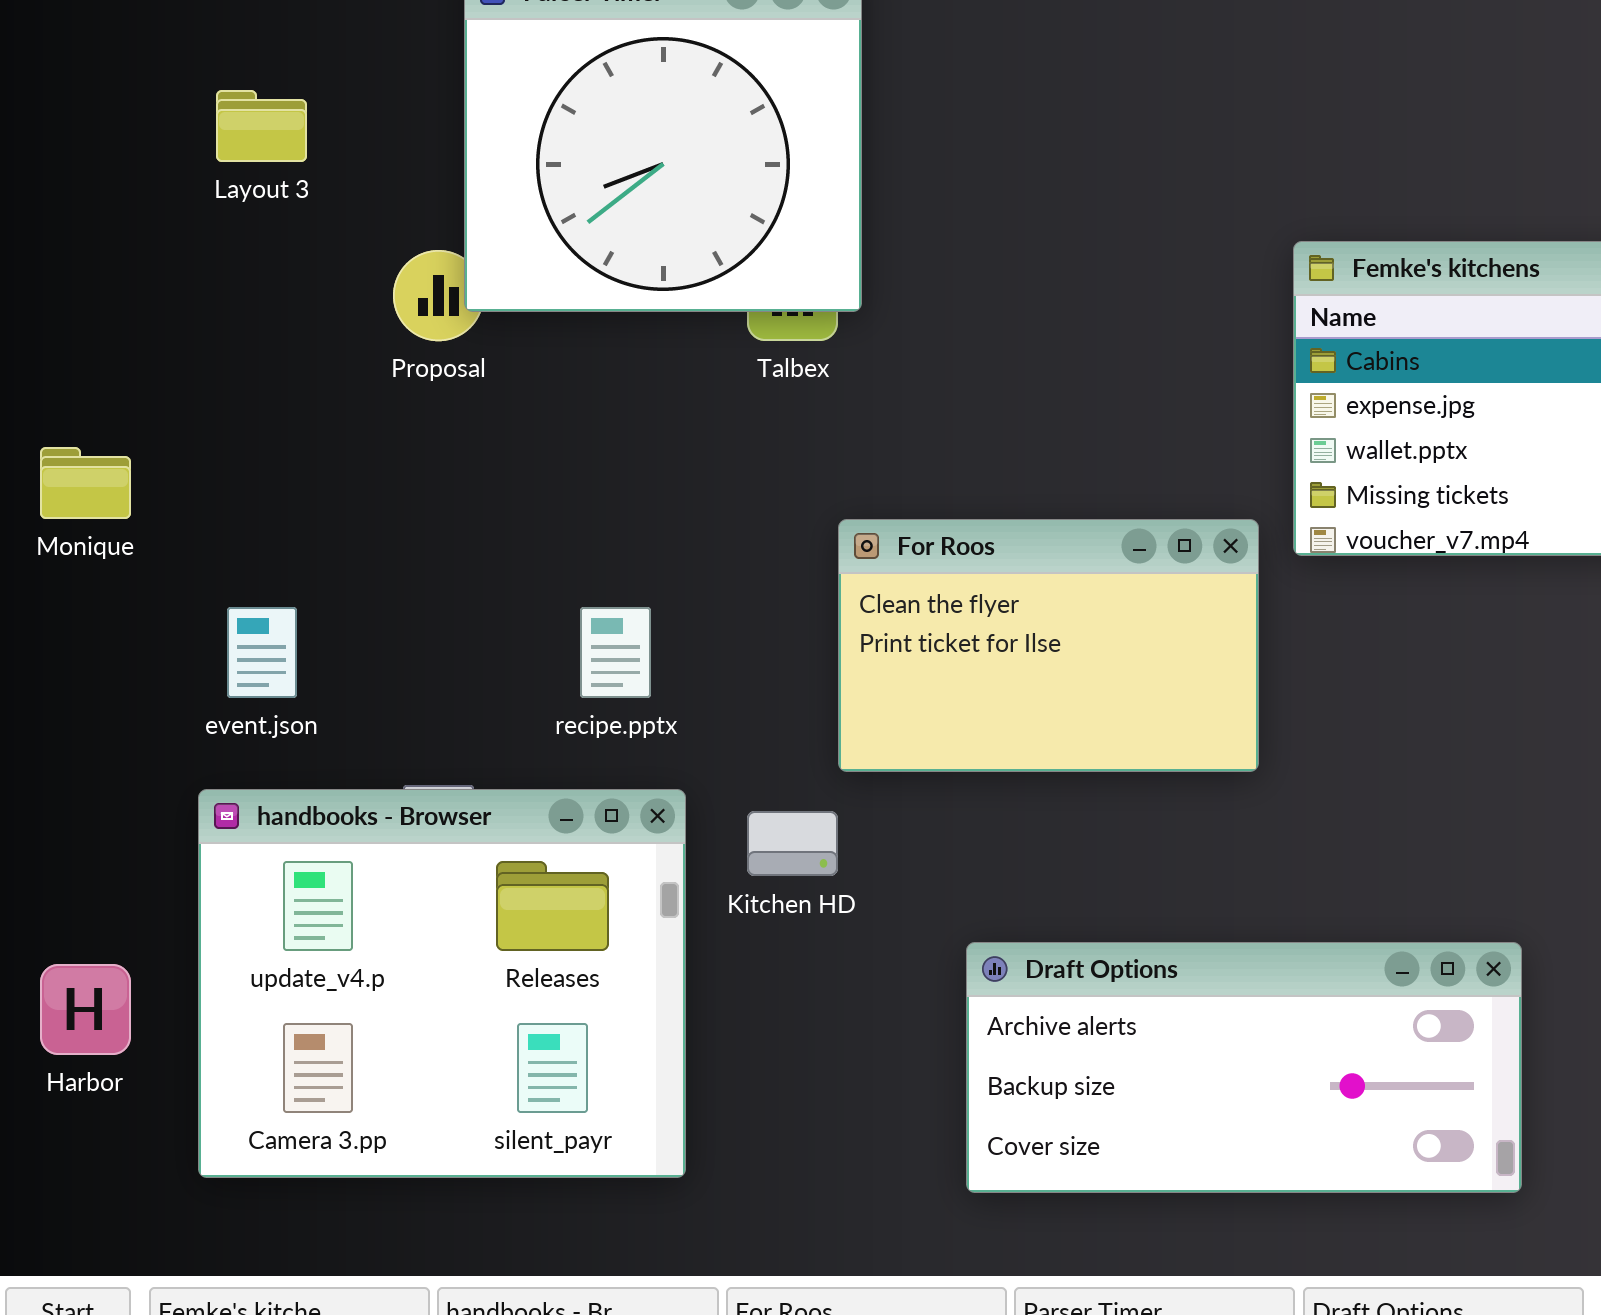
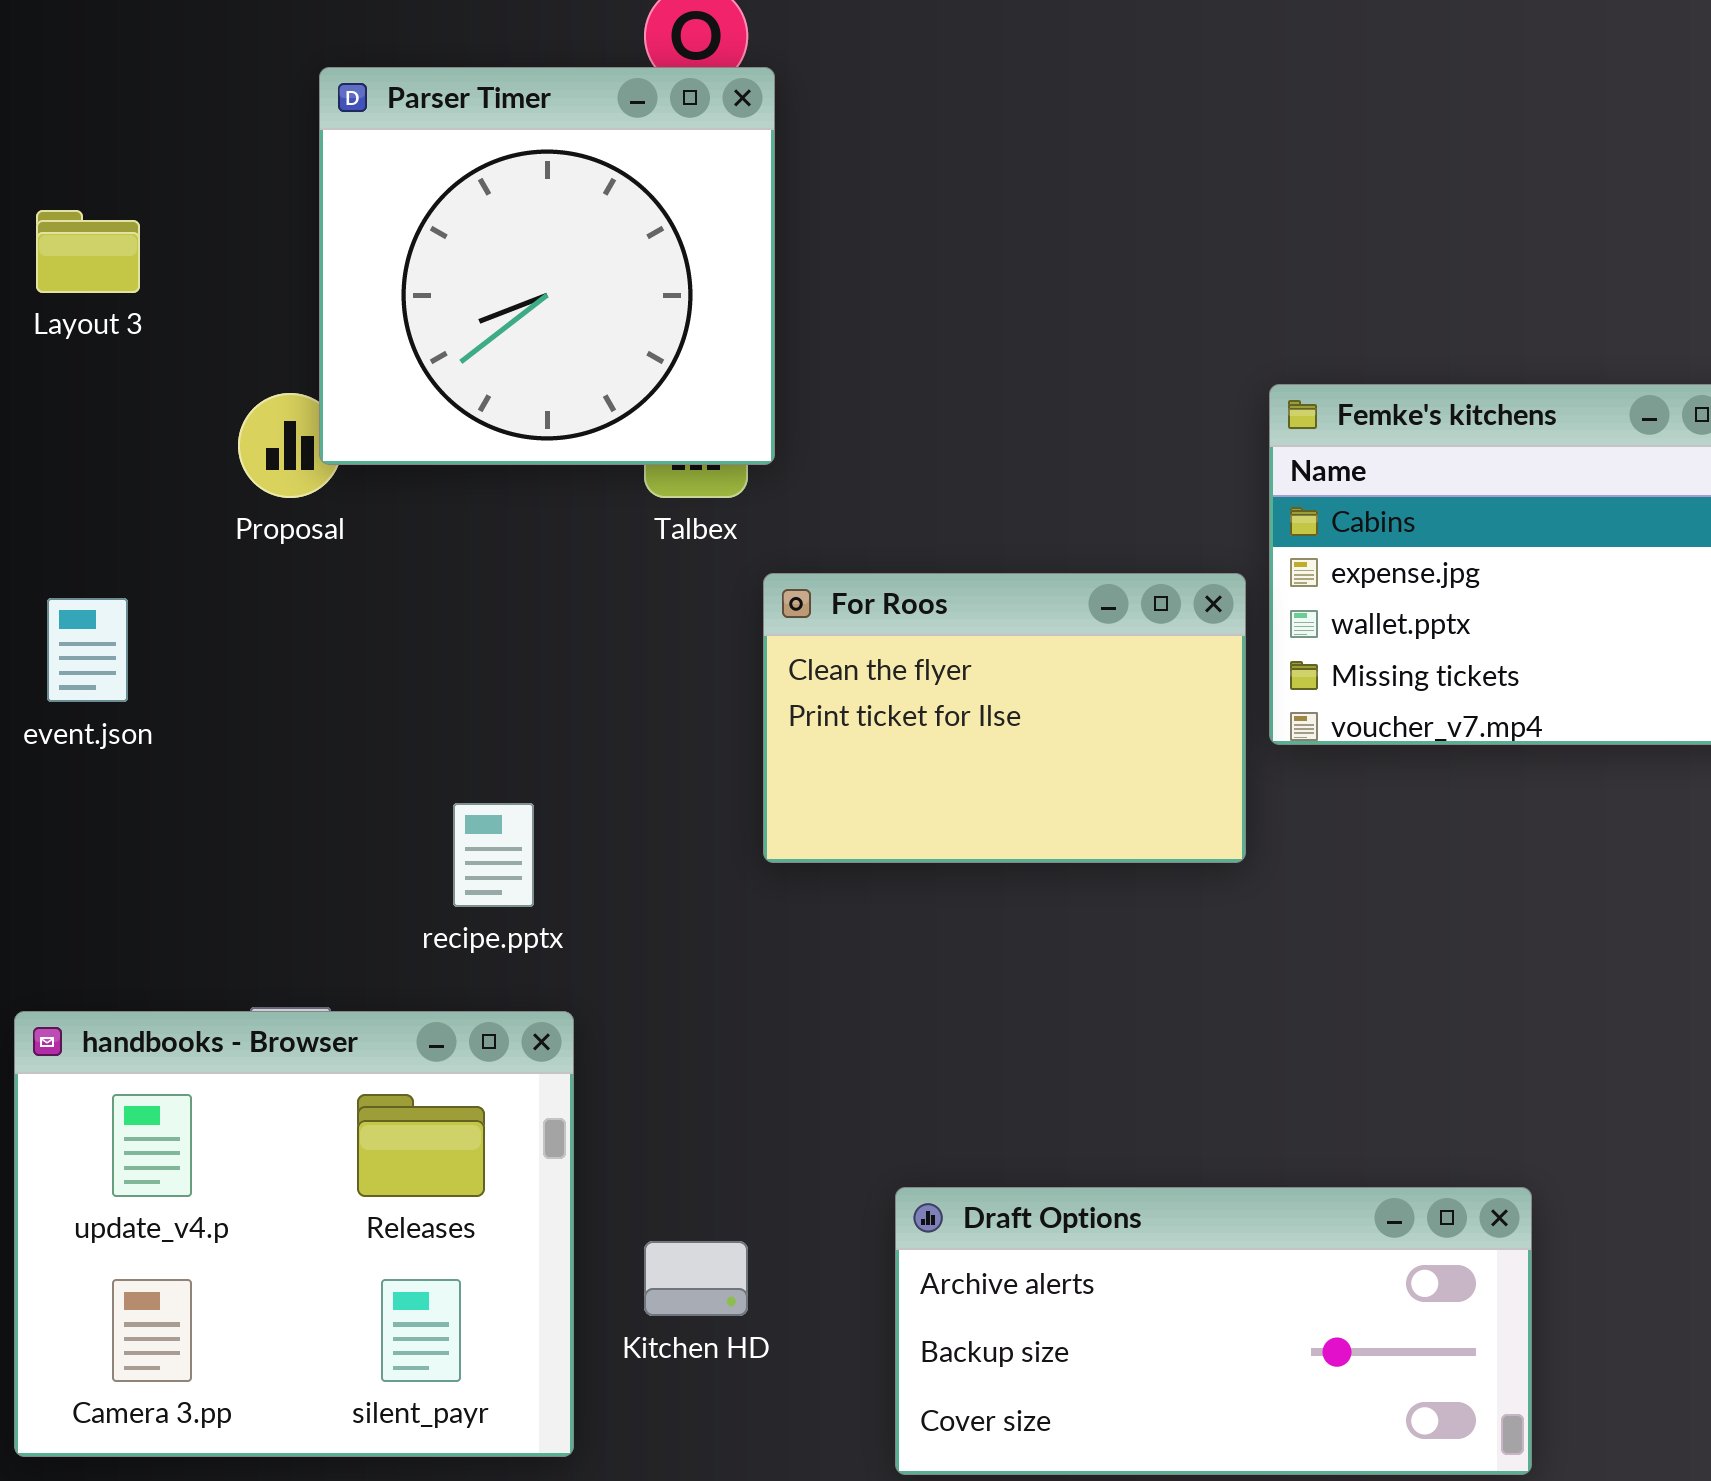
For Roos: [838,519,1259,772] -> [763,573,1246,863], moved
event.json: [227,607,297,698] -> [47,598,128,702], moved
Kitchen HD: [747,811,838,876] -> [644,1241,748,1316], moved

